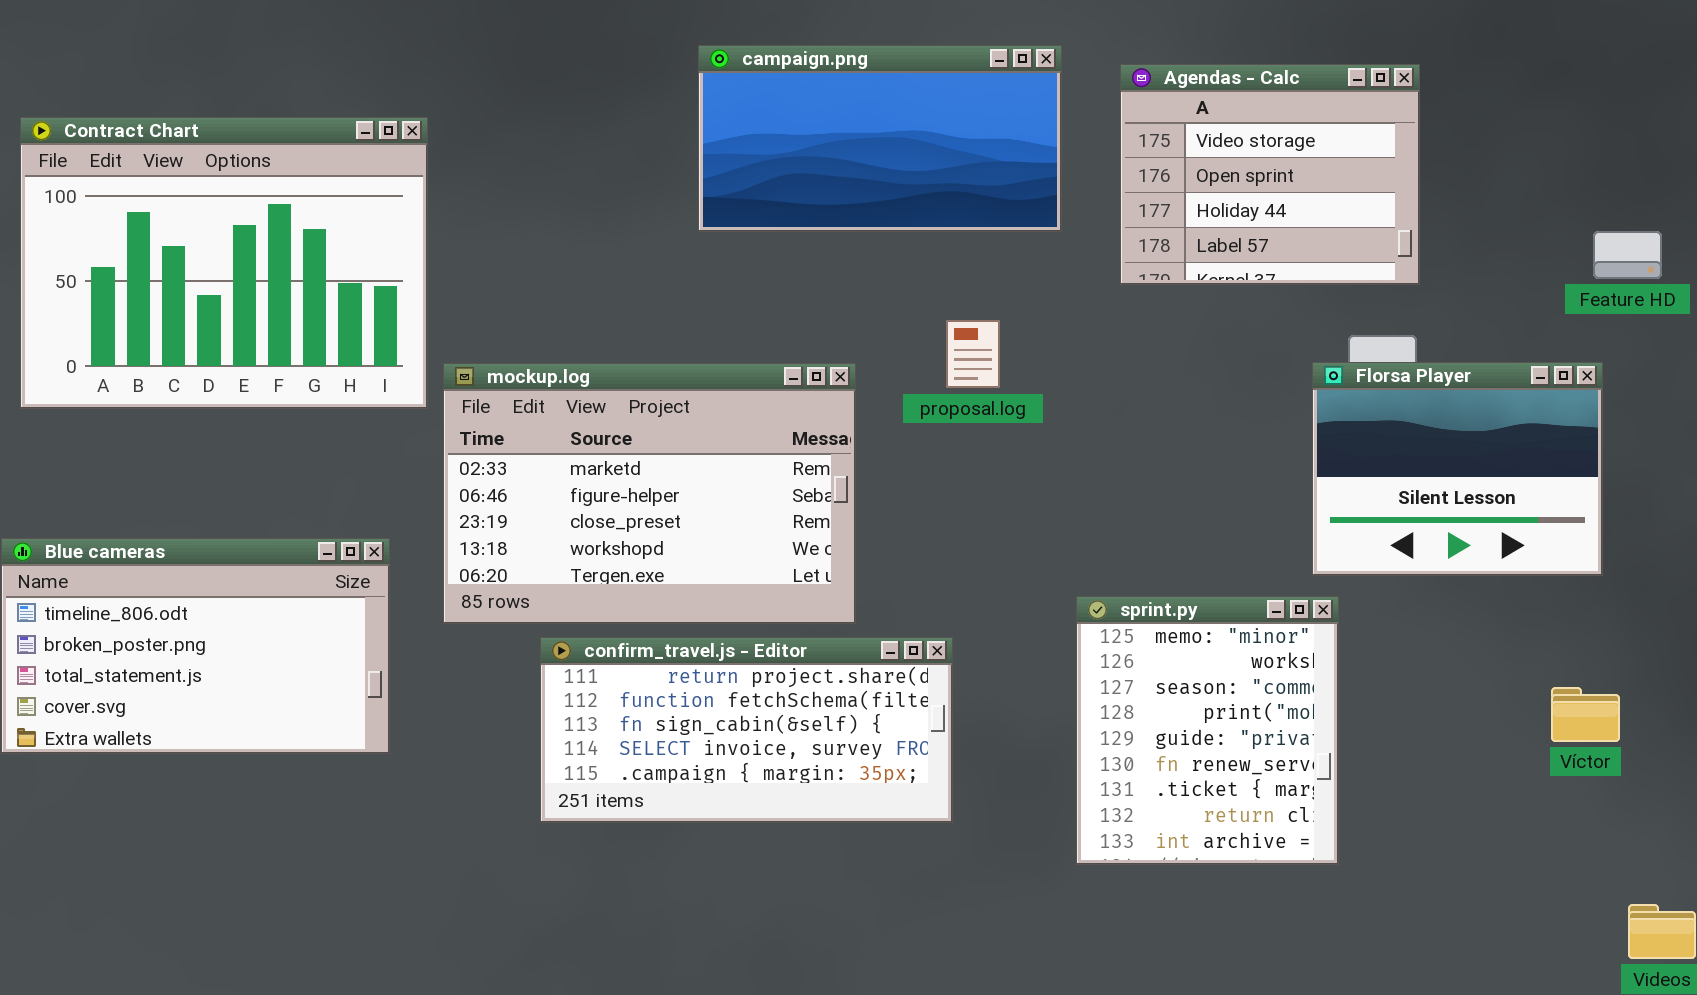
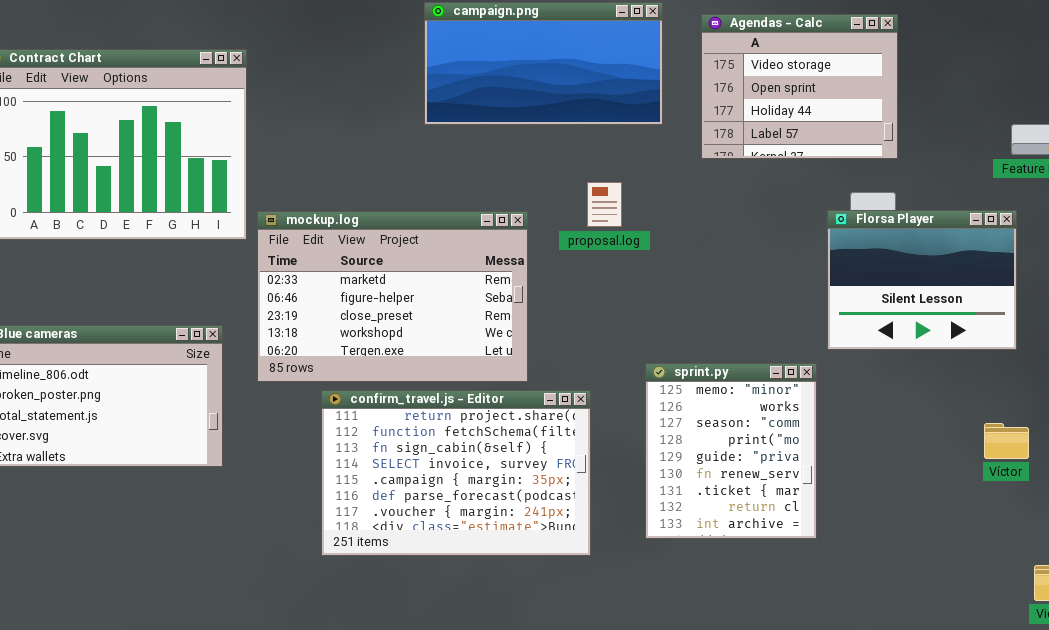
sprint.py: [1076,596,1339,865] -> [645,363,817,539], moved
confirm_travel.js - Editor: [540,637,953,823] -> [321,390,591,556], resized

